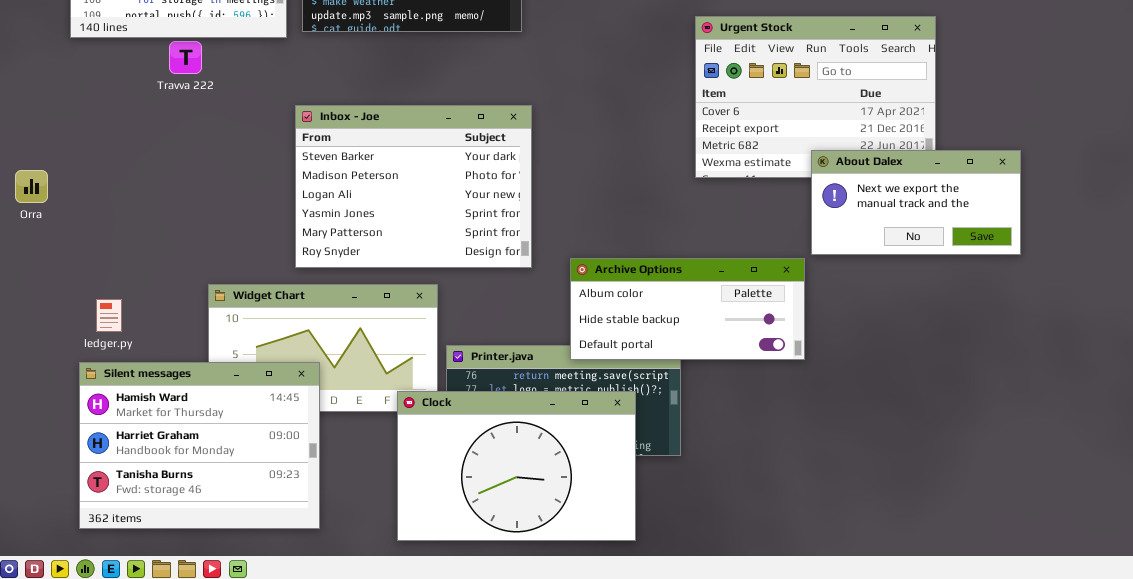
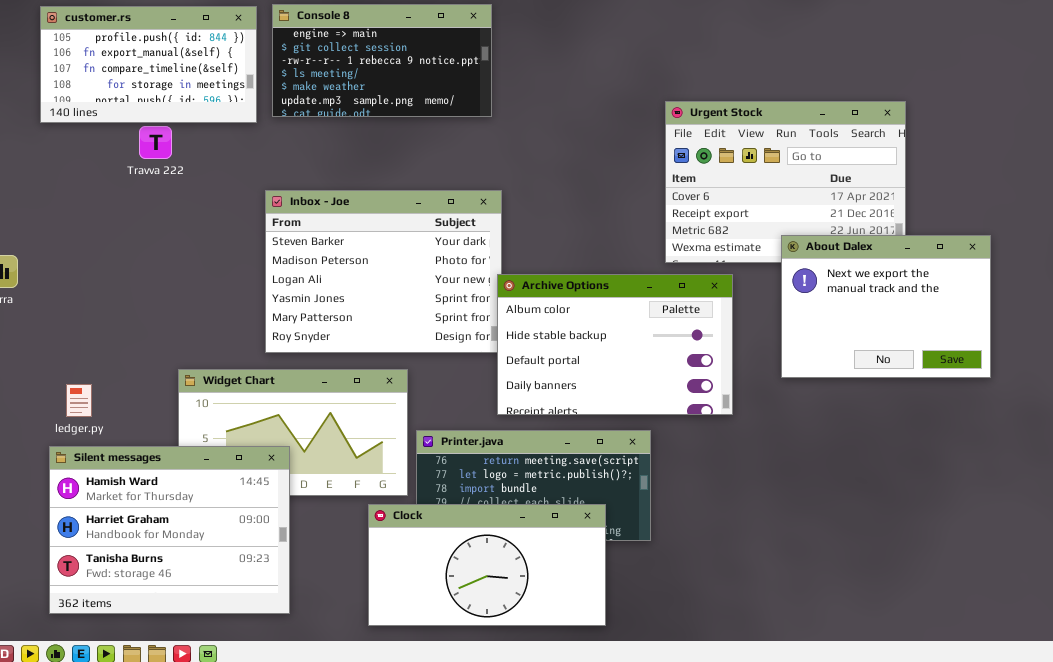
About Dalex: [811,150,1021,255] -> [781,235,991,378], resized
Archive Options: [570,258,805,360] -> [497,274,733,415], moved, resized
Clock: [397,391,636,541] -> [368,504,606,626], resized

